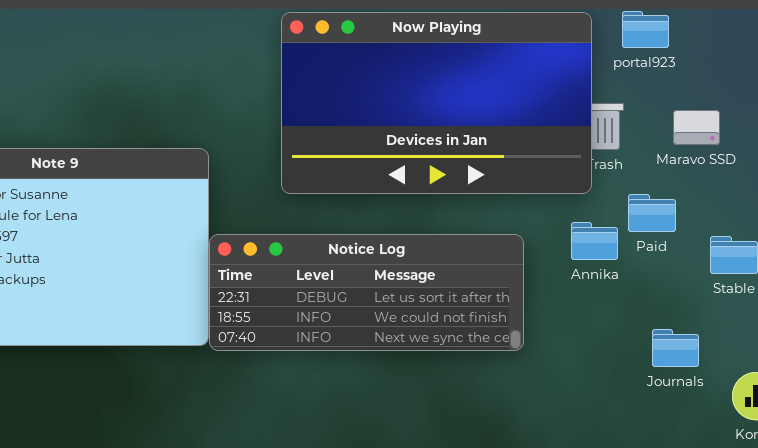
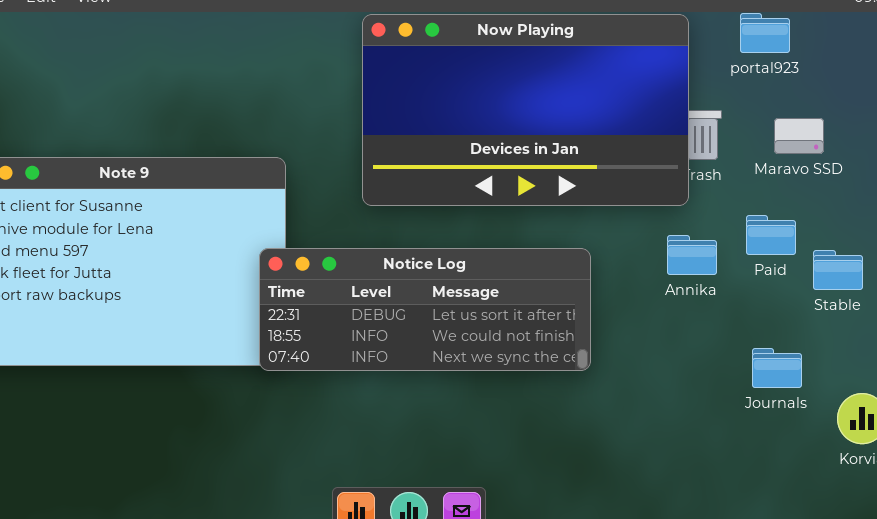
portal923: [622,11,669,48] -> [740,13,790,53], moved
Paid: [628,194,676,232] -> [746,215,796,255], moved
Notice Log: [209,234,524,351] -> [259,248,591,371], moved

